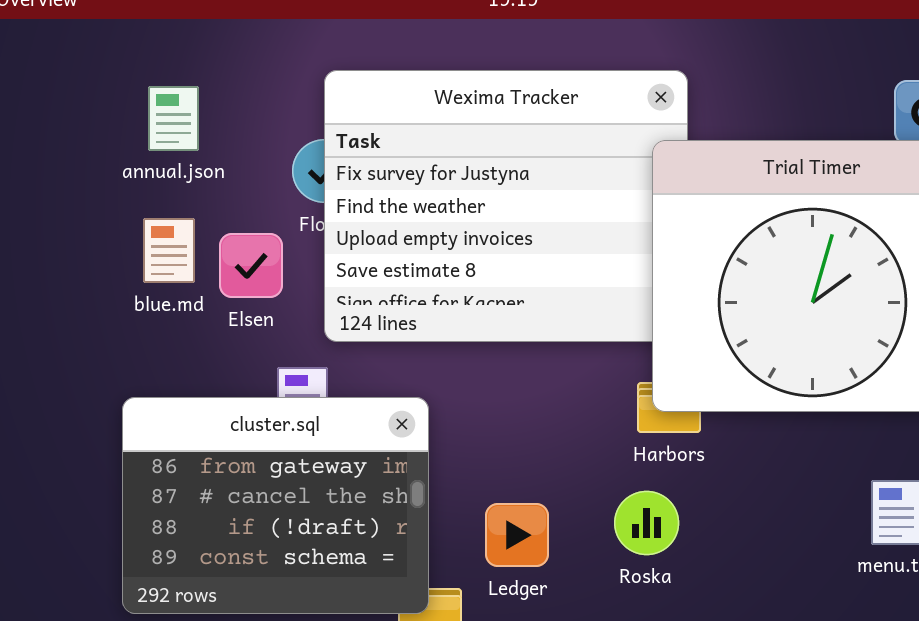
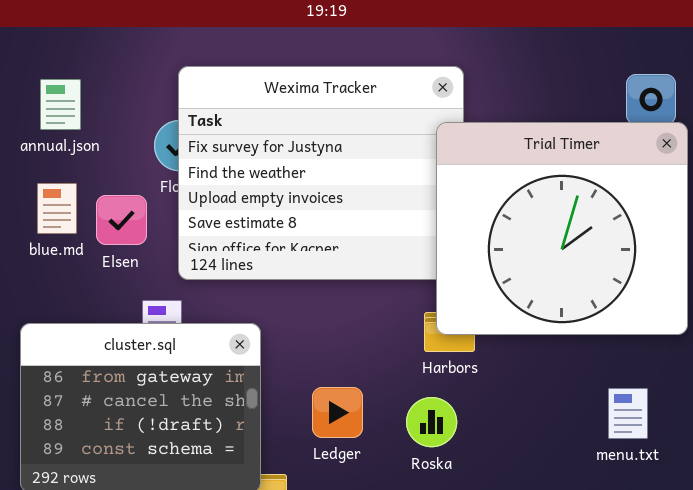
Ledger: [485,503,549,567] -> [312,387,363,438], moved

